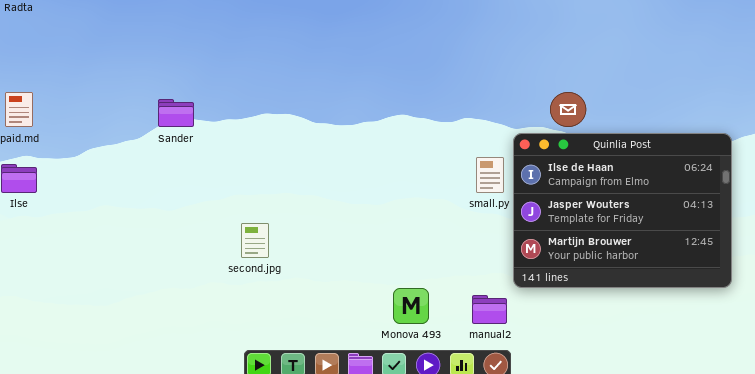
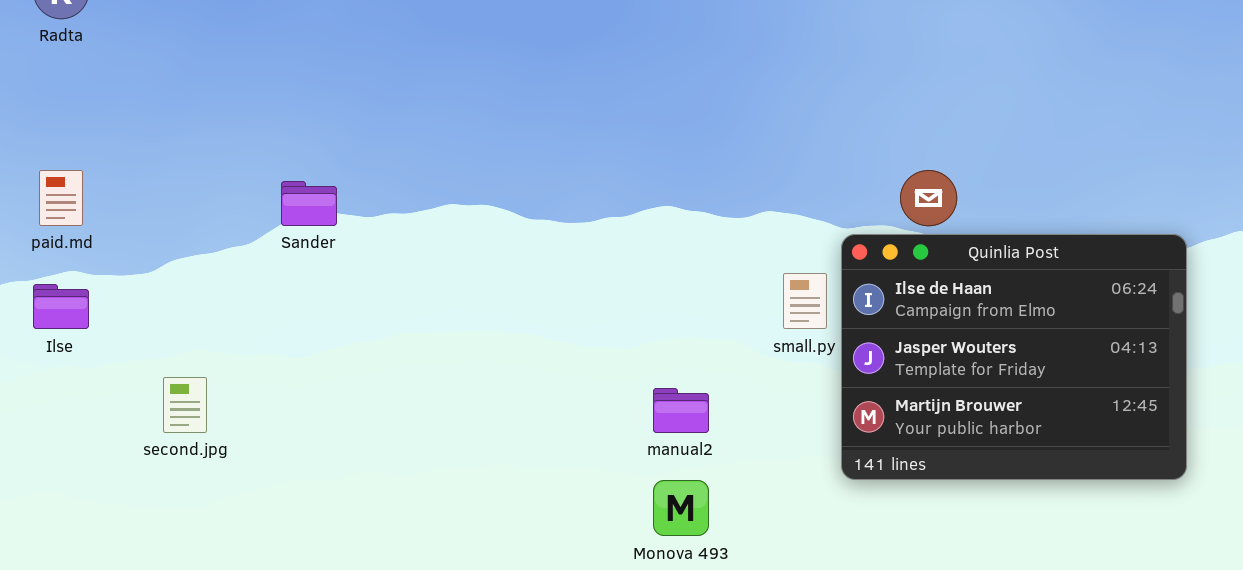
second.jpg: [241,223,269,258] -> [163,377,207,433], moved
manual2: [472,295,507,324] -> [653,388,709,433], moved

